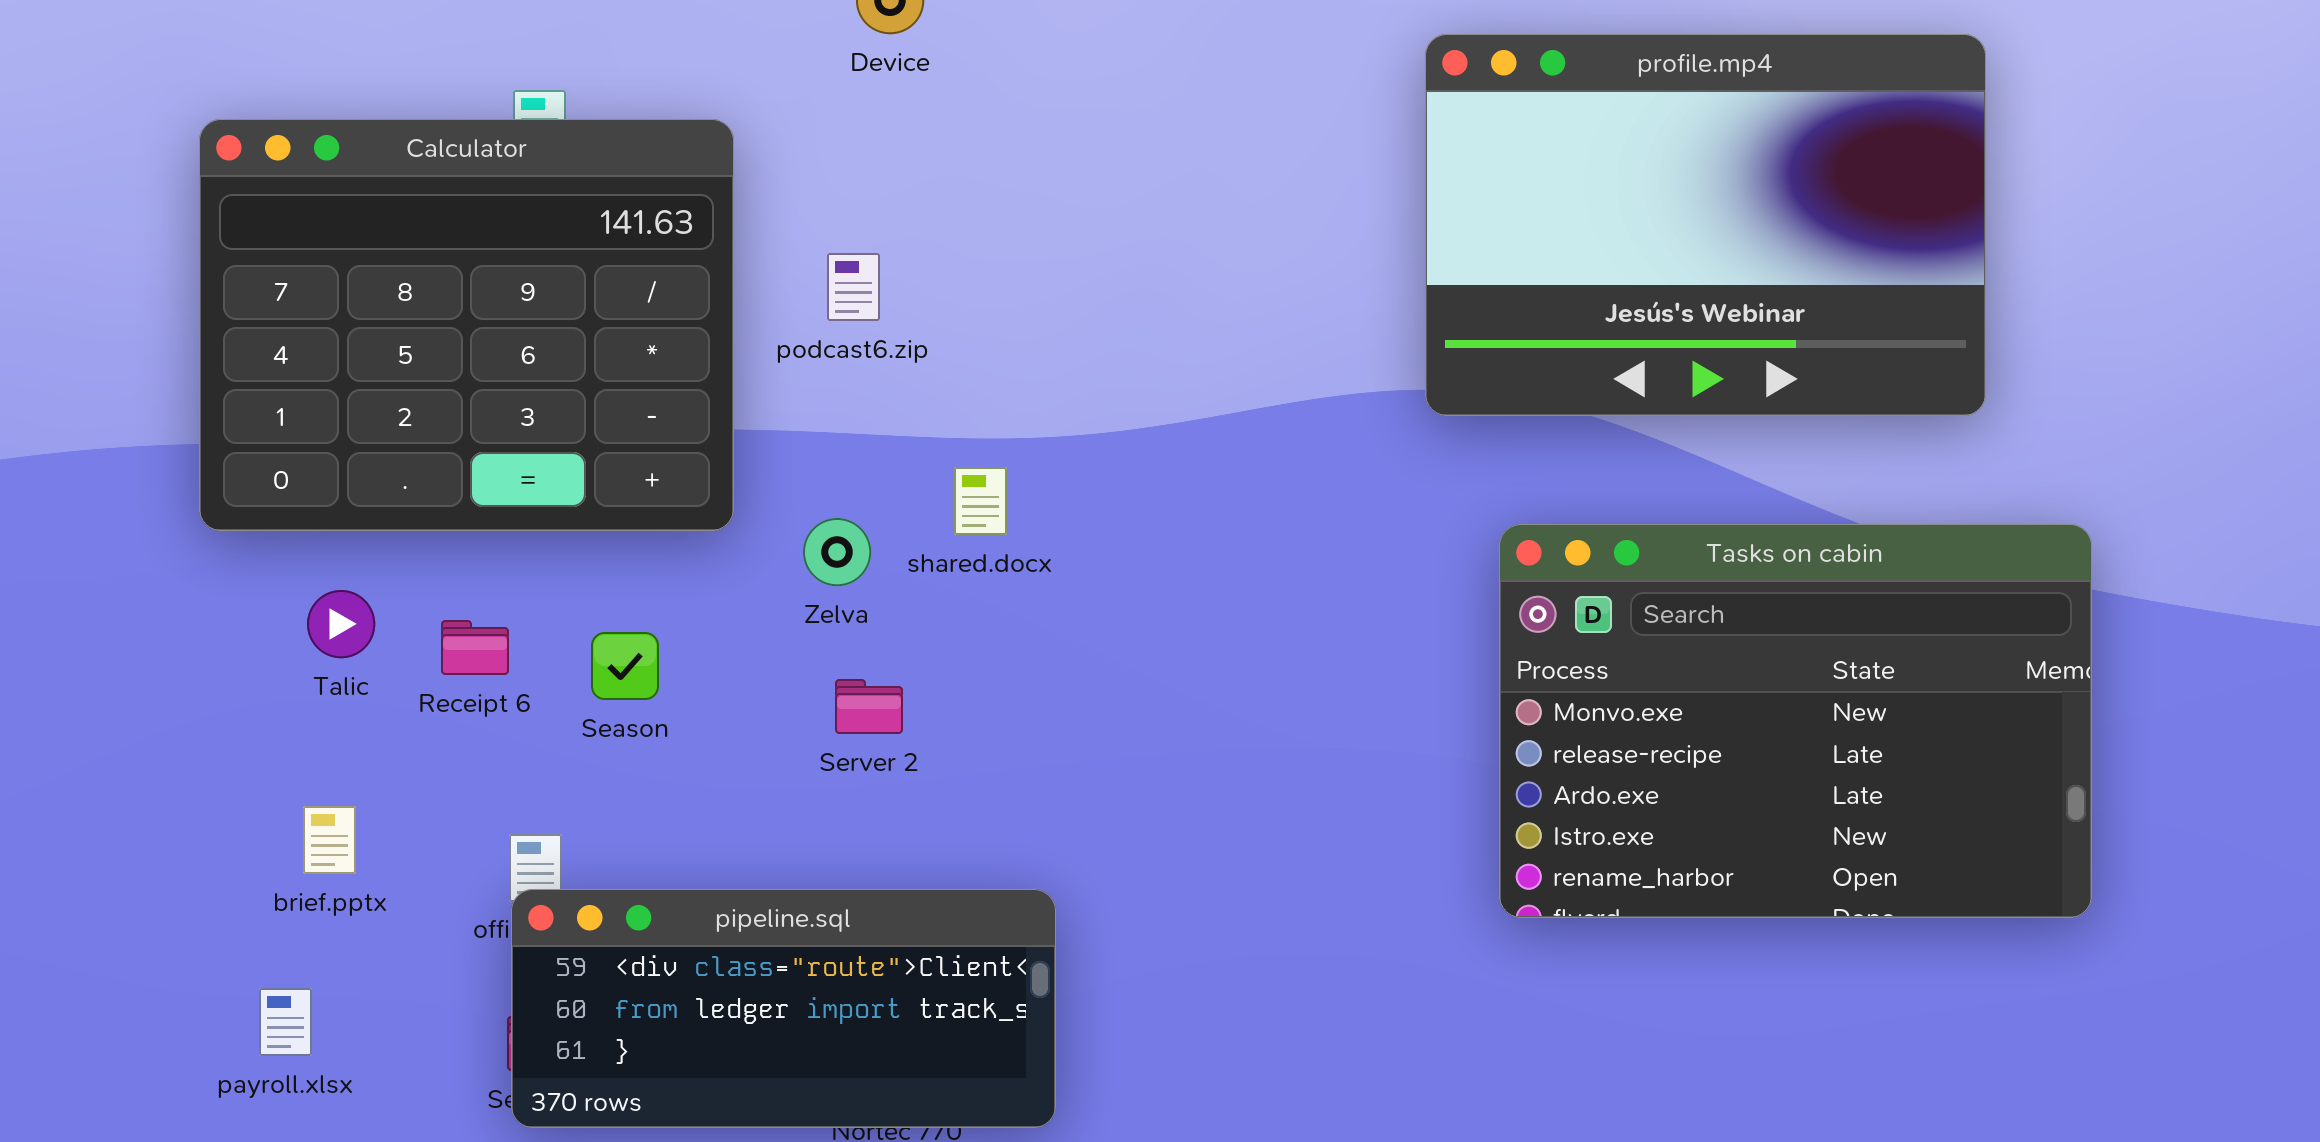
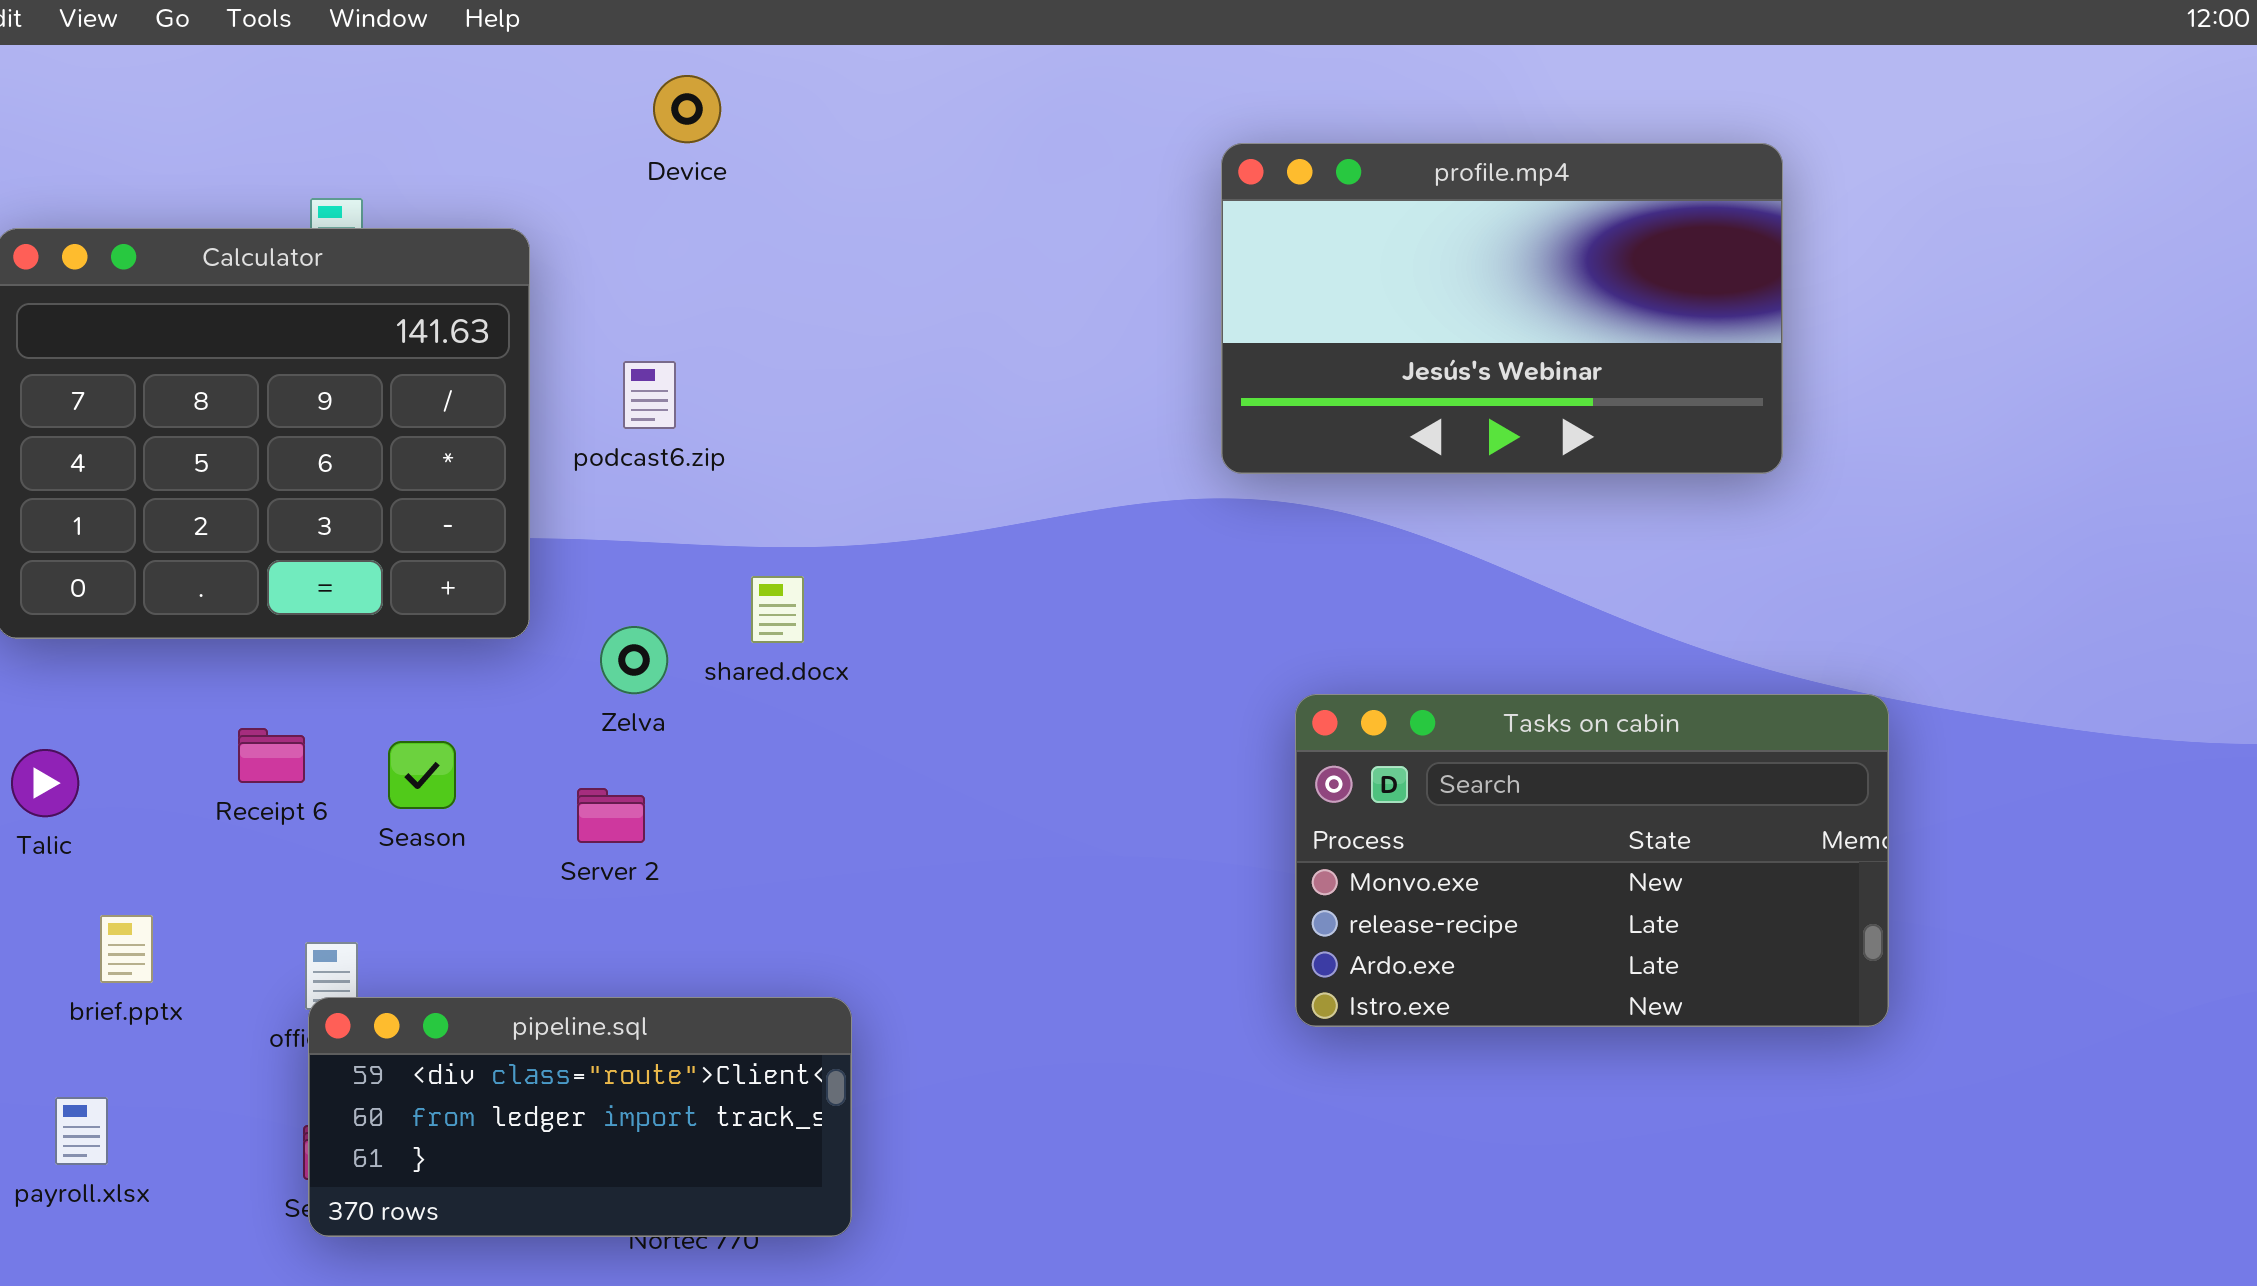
profile.mp4: [1425,34,1986,416] -> [1221,143,1783,474], resized
Tasks on cabin: [1499,524,2092,918] -> [1295,694,1889,1027], resized
Talic: [307,590,375,658] -> [11,749,79,817], moved
Server 2: [835,679,903,734] -> [577,788,645,843], moved

